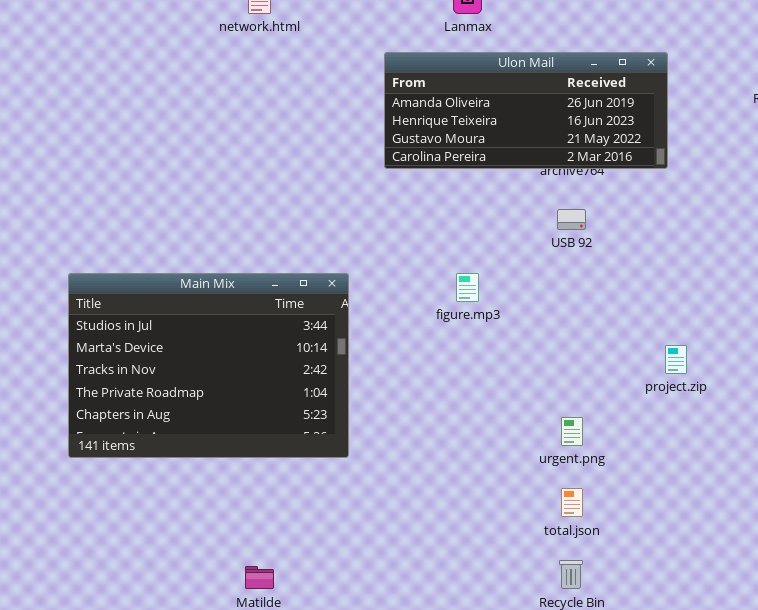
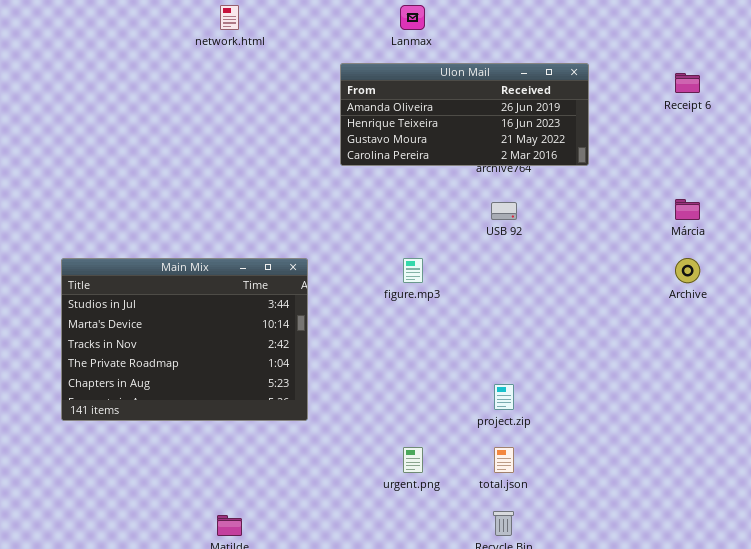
project.zip: [665,345,687,374] -> [494,384,514,410], moved
urgent.png: [561,417,583,446] -> [403,447,423,473], moved

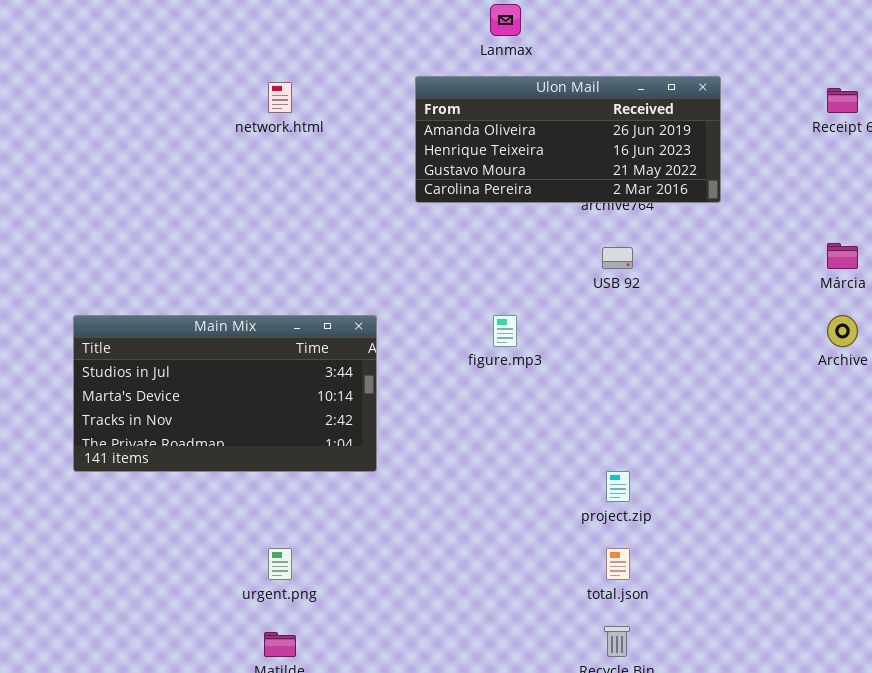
network.html: [220,5,239,30] -> [268,82,292,113], moved
Main Mix: [61,258,308,421] -> [73,315,377,472], resized
urgent.png: [403,447,423,473] -> [268,548,292,580], moved

